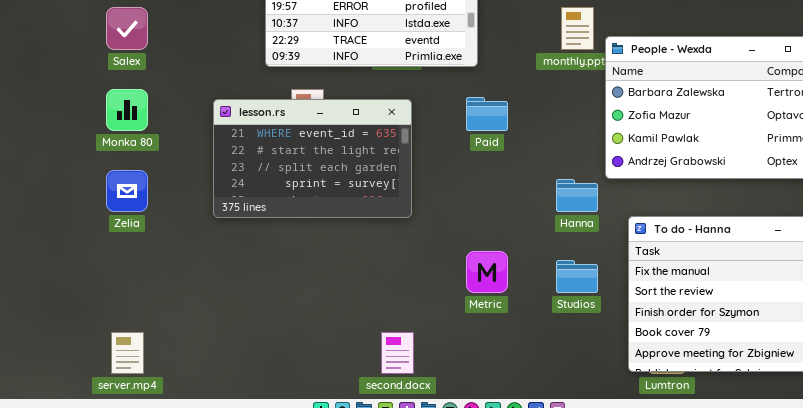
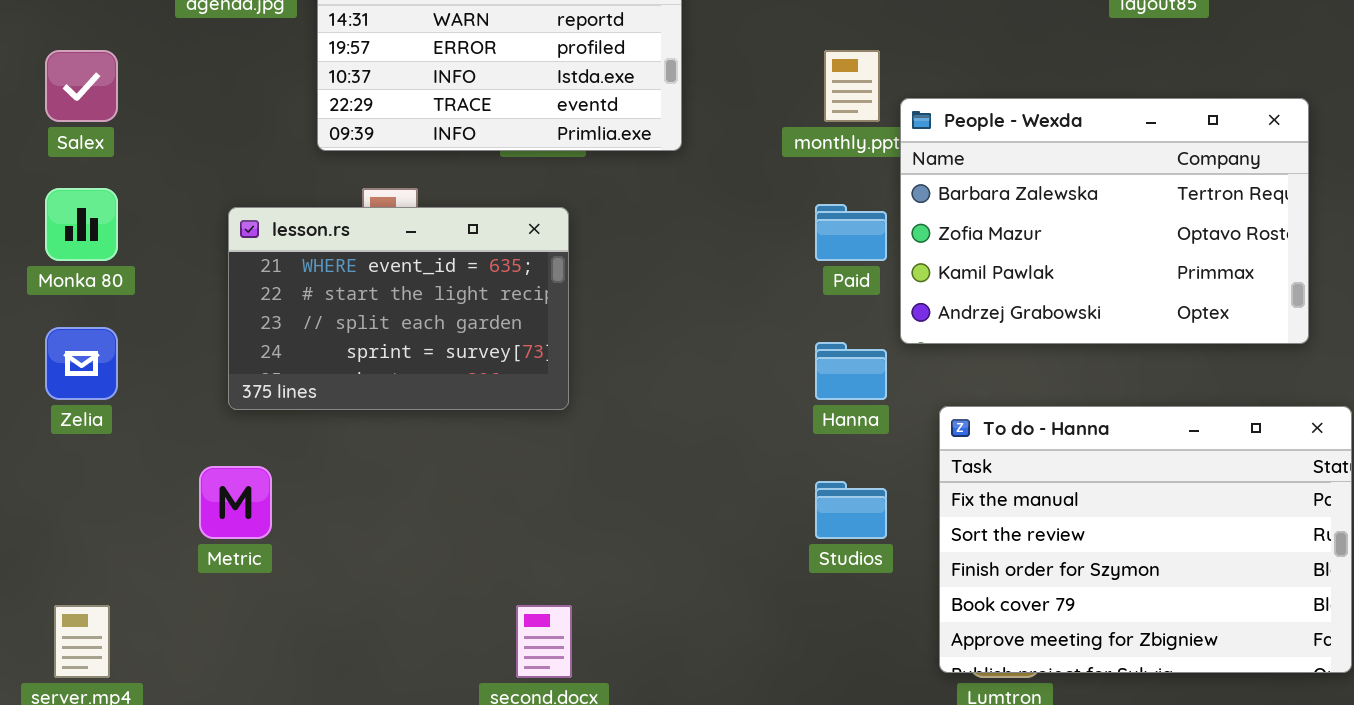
Paid: [466,97,508,131] -> [815,204,887,261], moved
Metric: [466,251,508,293] -> [199,466,272,539], moved

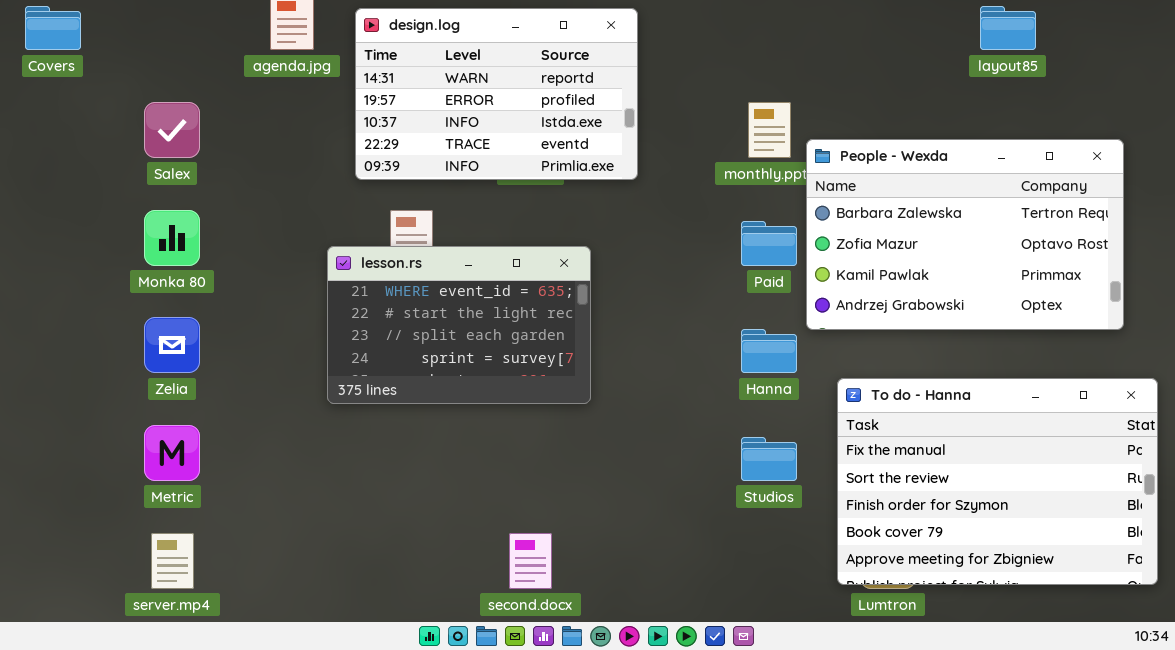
lesson.rs: [228,207,569,410] -> [327,246,591,404], moved
Metric: [199,466,272,539] -> [144,425,200,481], moved

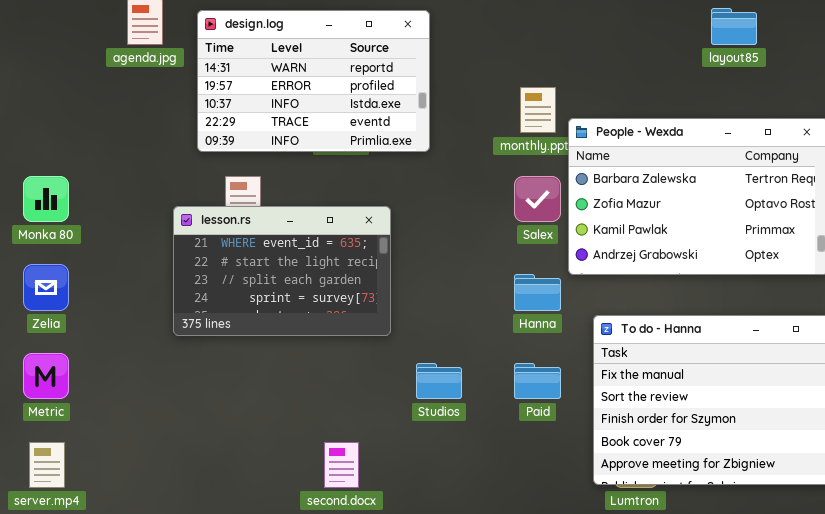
Salex: [144,102,200,158] -> [514,176,561,222], moved
Paid: [741,221,797,266] -> [514,363,561,399], moved
Studios: [741,437,797,481] -> [416,363,462,399], moved

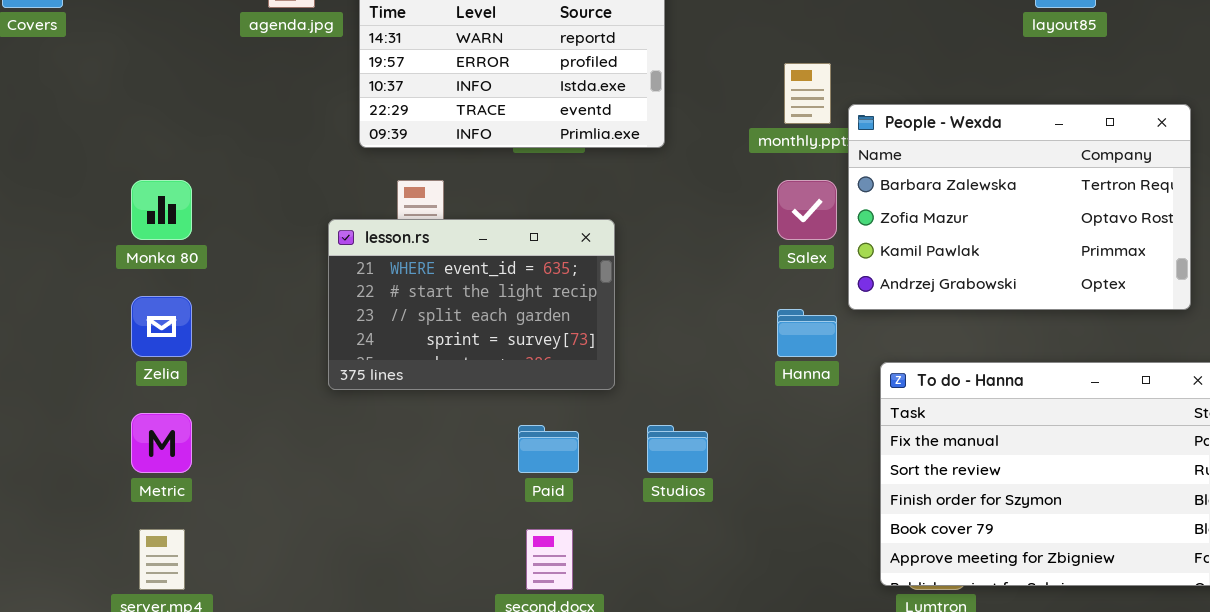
Paid: [514,363,561,399] -> [518,425,579,473], moved

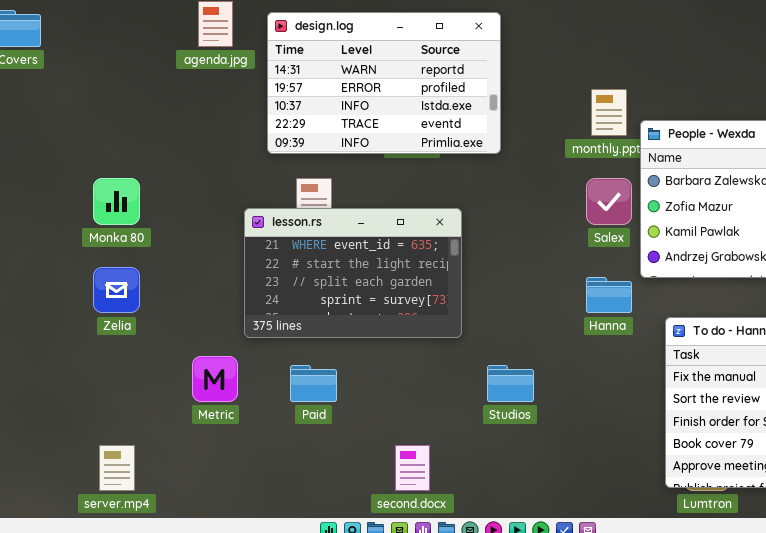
Metric: [131,413,192,473] -> [192,356,238,402], moved
Paid: [518,425,579,473] -> [290,365,337,402], moved

